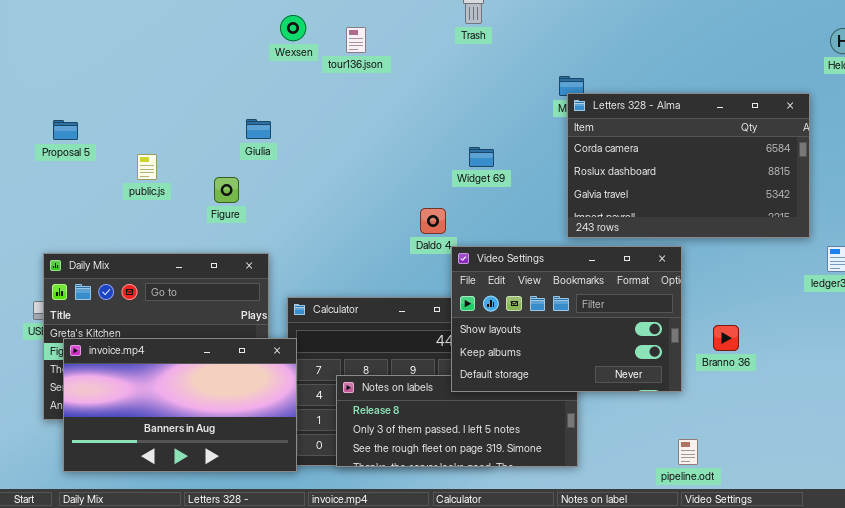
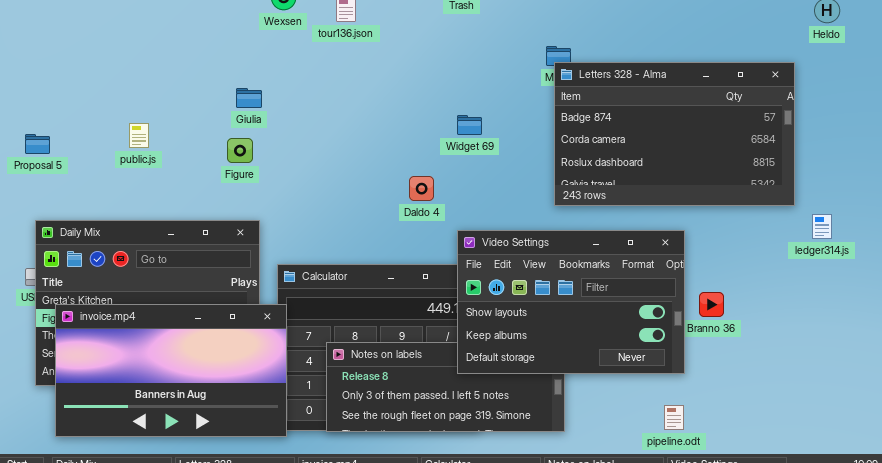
Letters 328 - Alma: [567,93,810,238] -> [554,62,795,206], scrolled up 1 row
Proposal 5: [53,120,78,140] -> [25,134,50,154], moved
Figure: [214,177,239,203] -> [227,138,253,163], moved
Video Settings: [451,246,682,392] -> [457,230,685,374], moved

